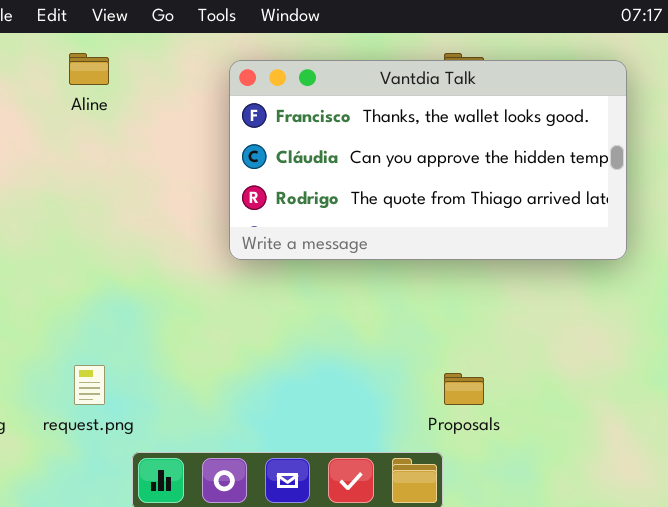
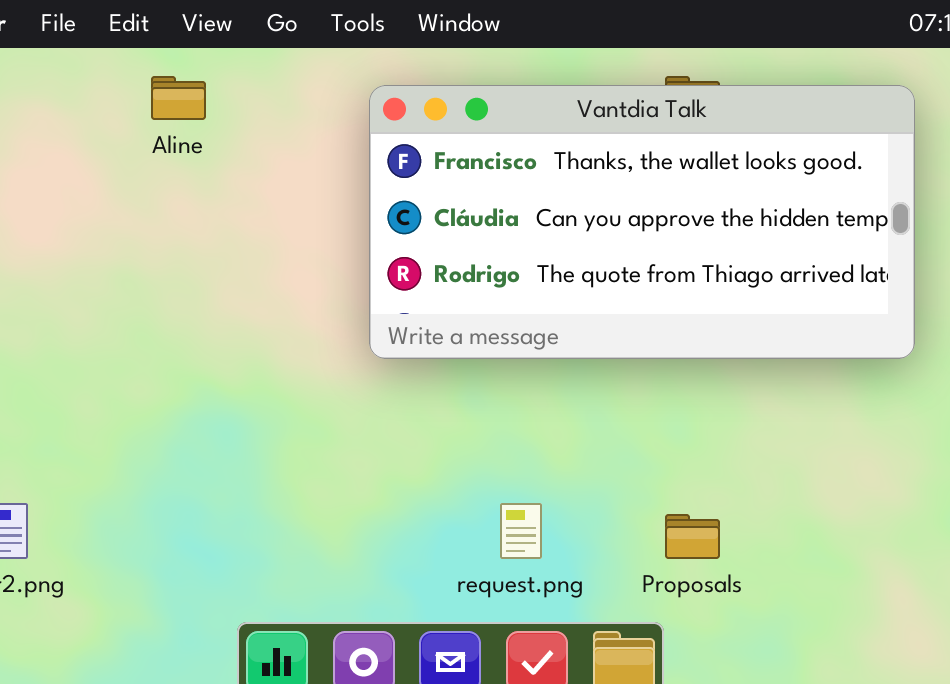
request.png: [74,365,105,405] -> [500,503,542,559], moved

